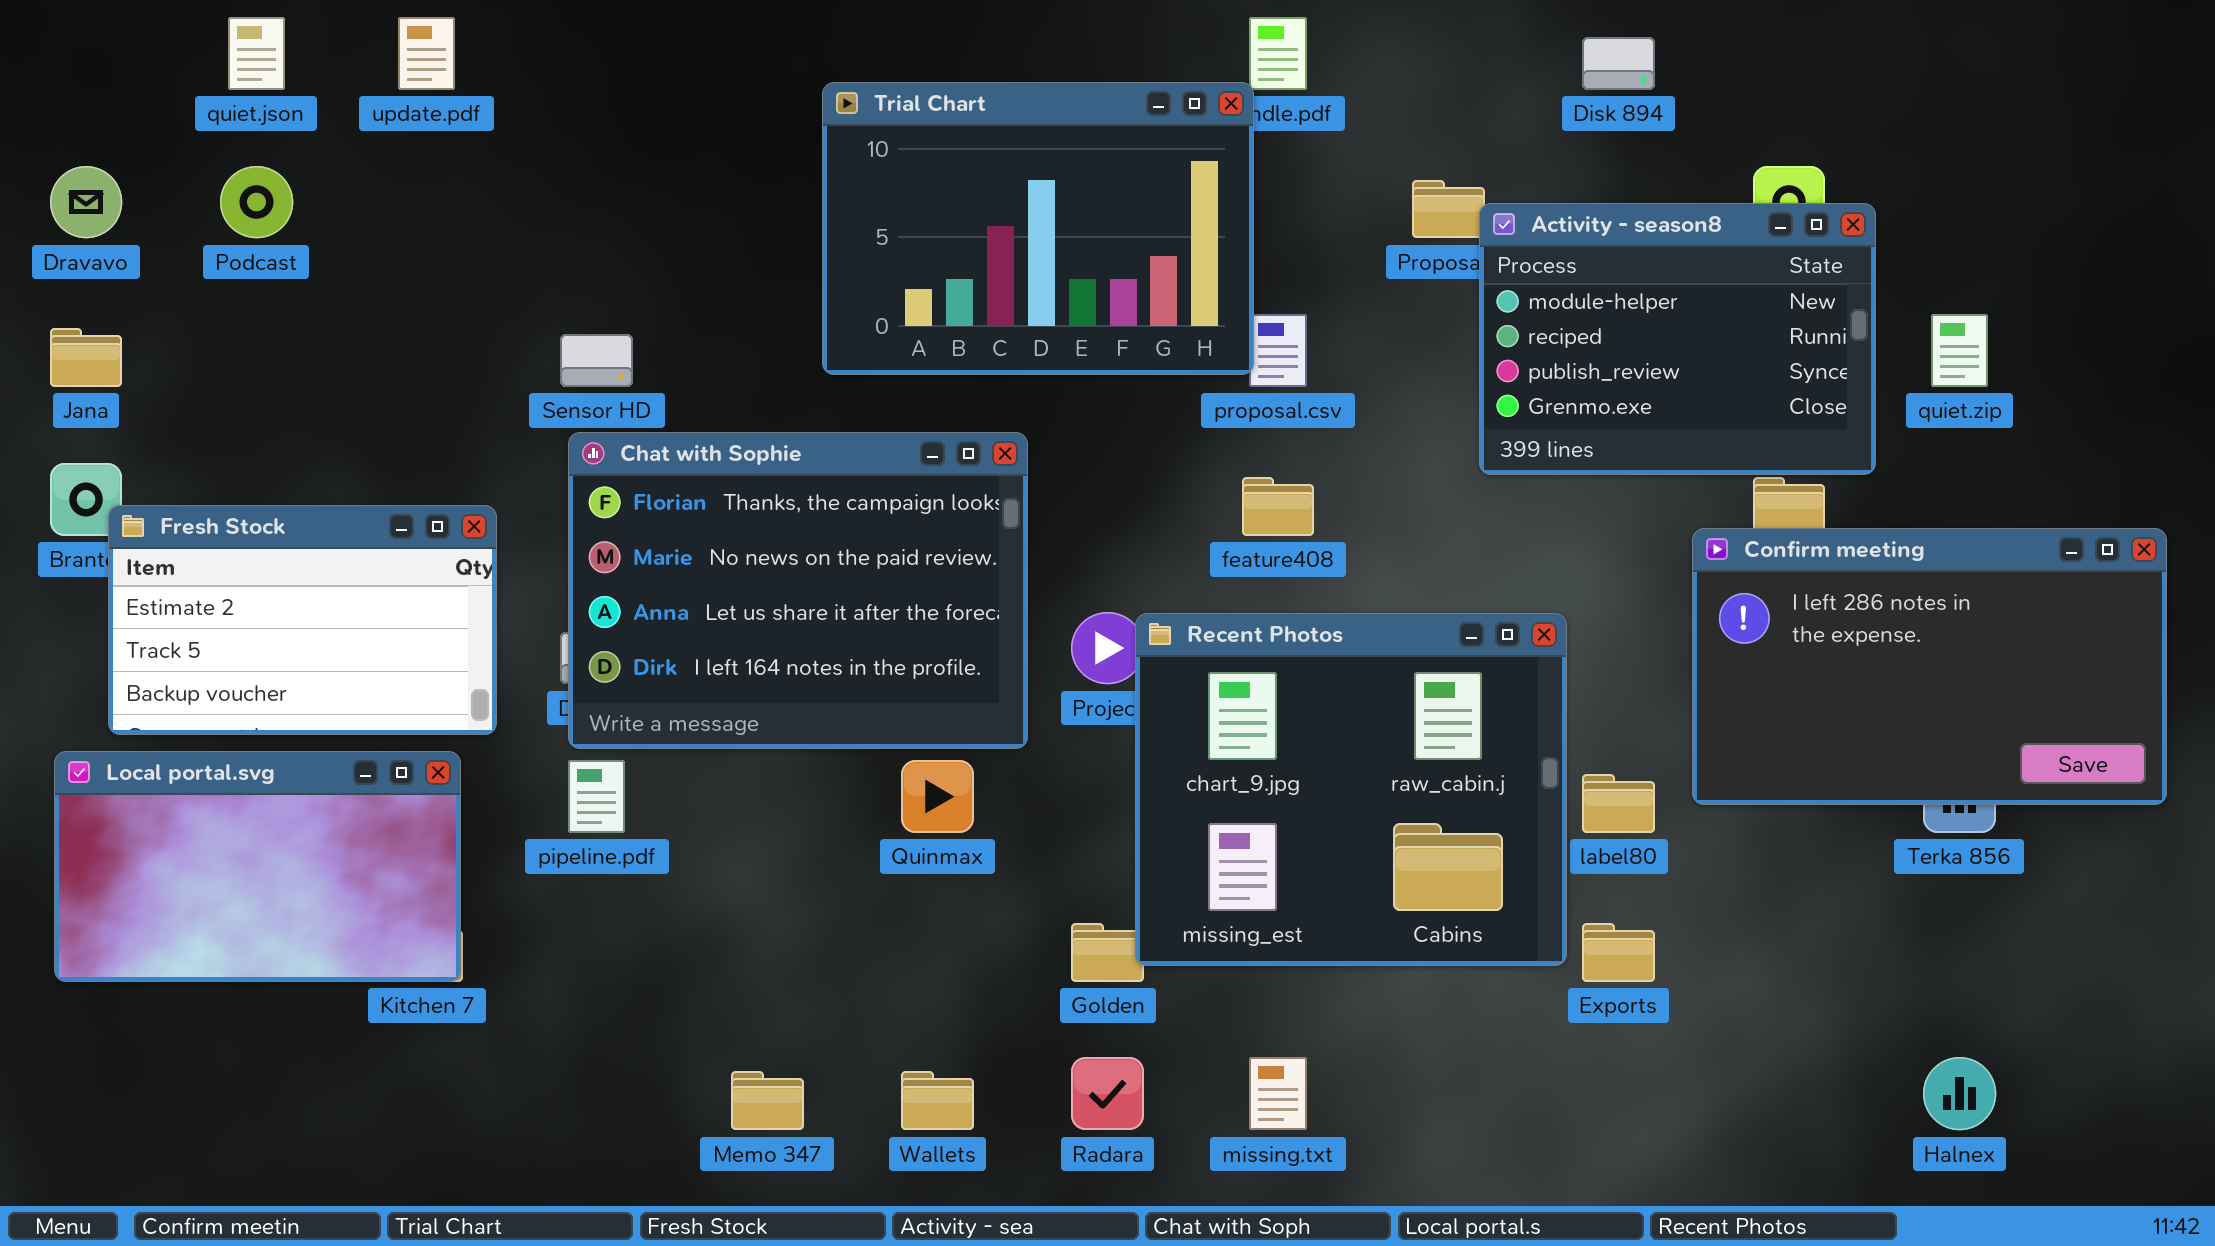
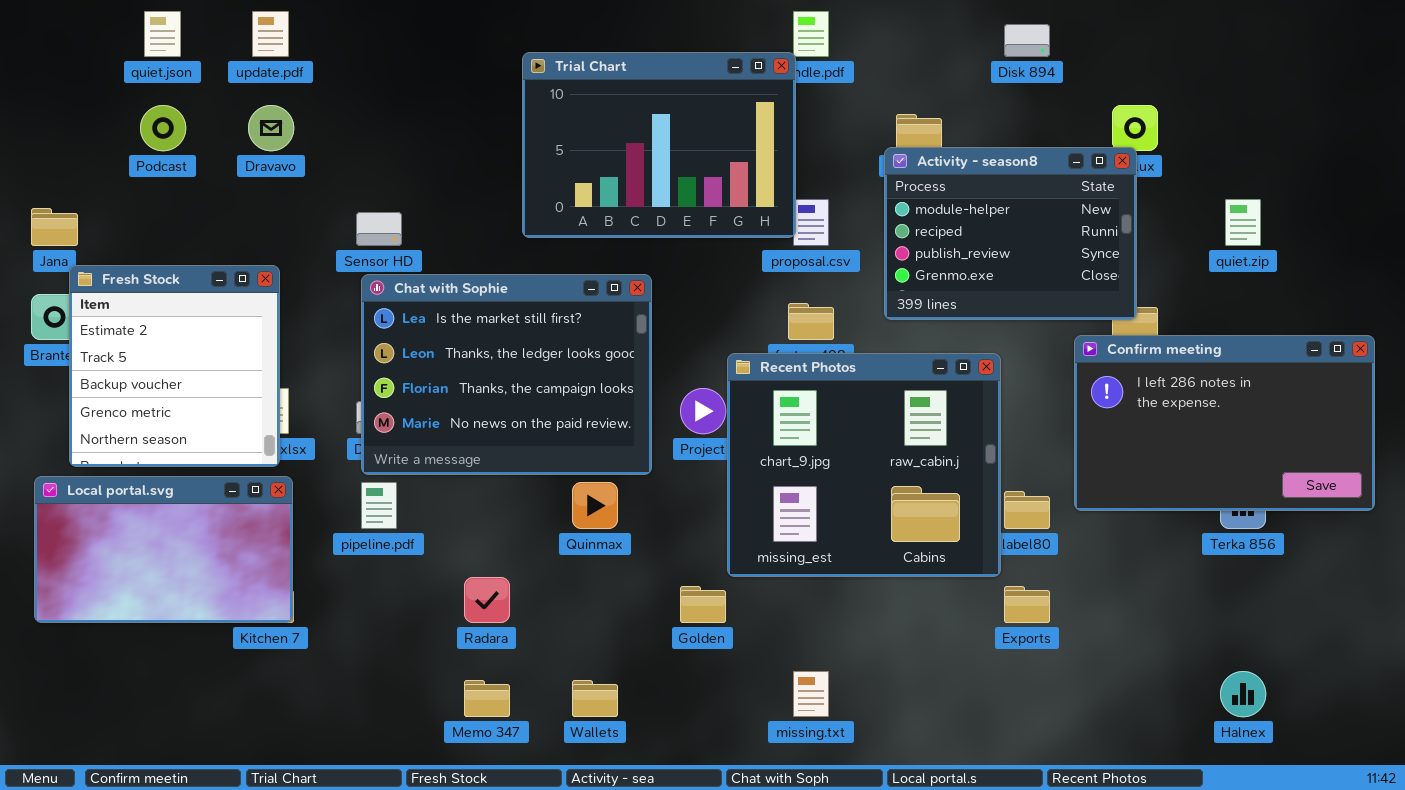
Dravavo: [50,166,122,238] -> [248,105,294,151], moved
Activity - season8: [1479,203,1876,475] -> [884,147,1137,320], moved
Chat with Sophie: [568,432,1028,749] -> [361,274,652,475], scrolled up 2 rows
Fresh Stock: [108,505,497,735] -> [69,265,280,467], resized
Recent Photos: [1135,613,1567,966] -> [727,353,1001,577], moved
Radara: [1071,1057,1144,1130] -> [464,577,510,623], moved

